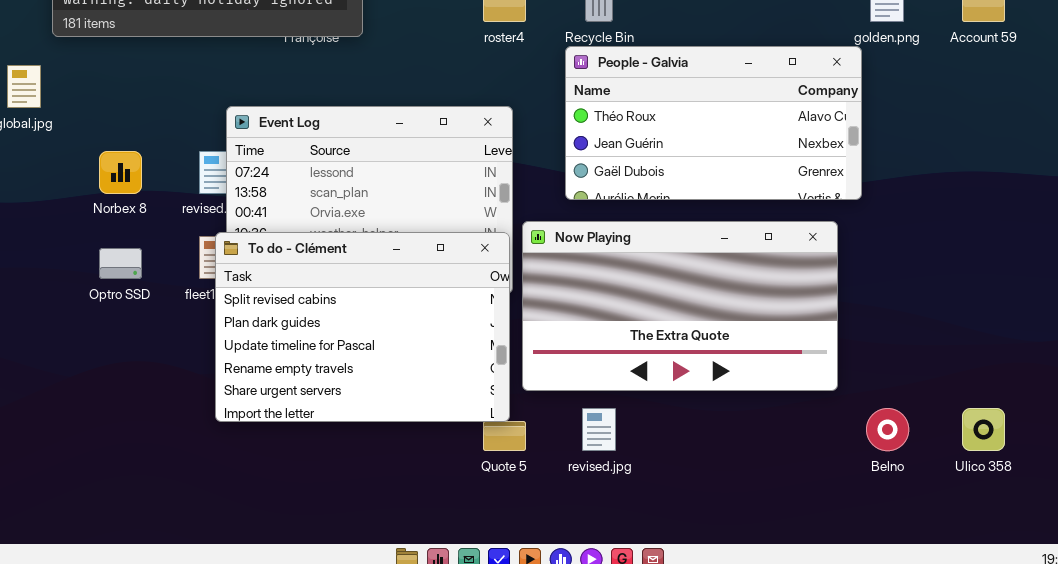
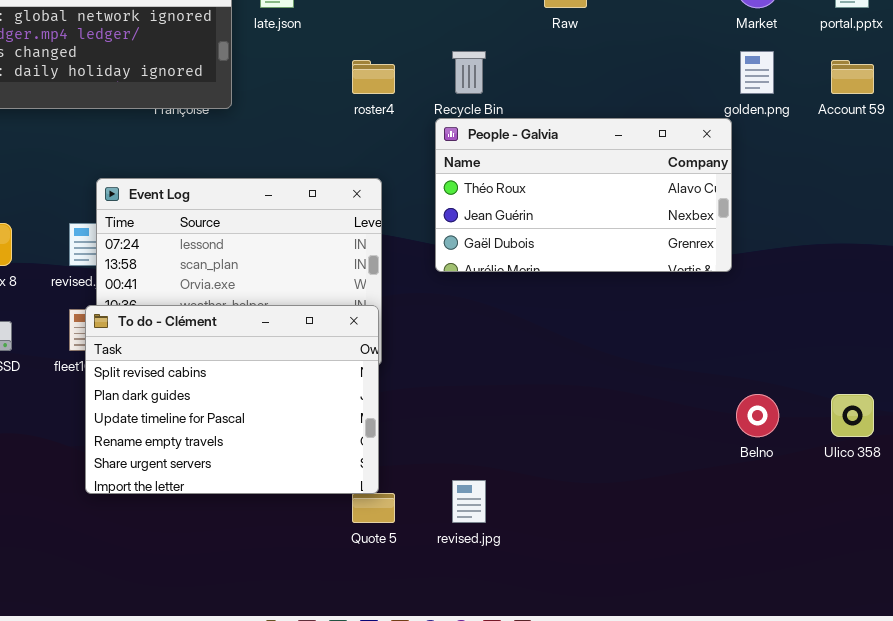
Now Playing: [522,221,838,391] -> none, closed
Belno: [866,408,909,451] -> [736,394,779,437], moved
Ulico 358: [962,408,1005,451] -> [831,394,874,437], moved

